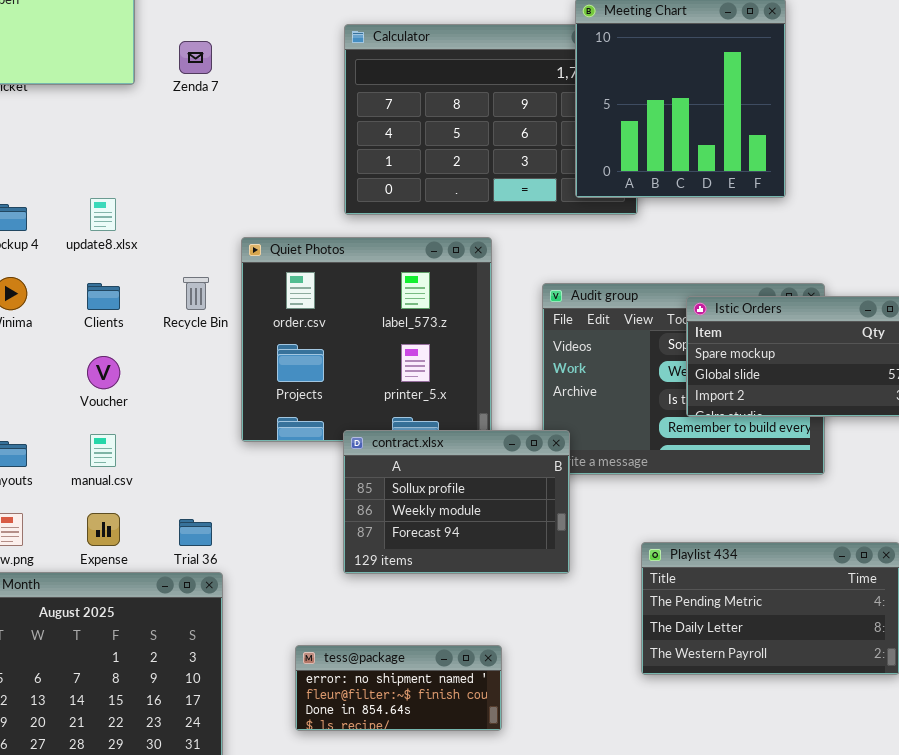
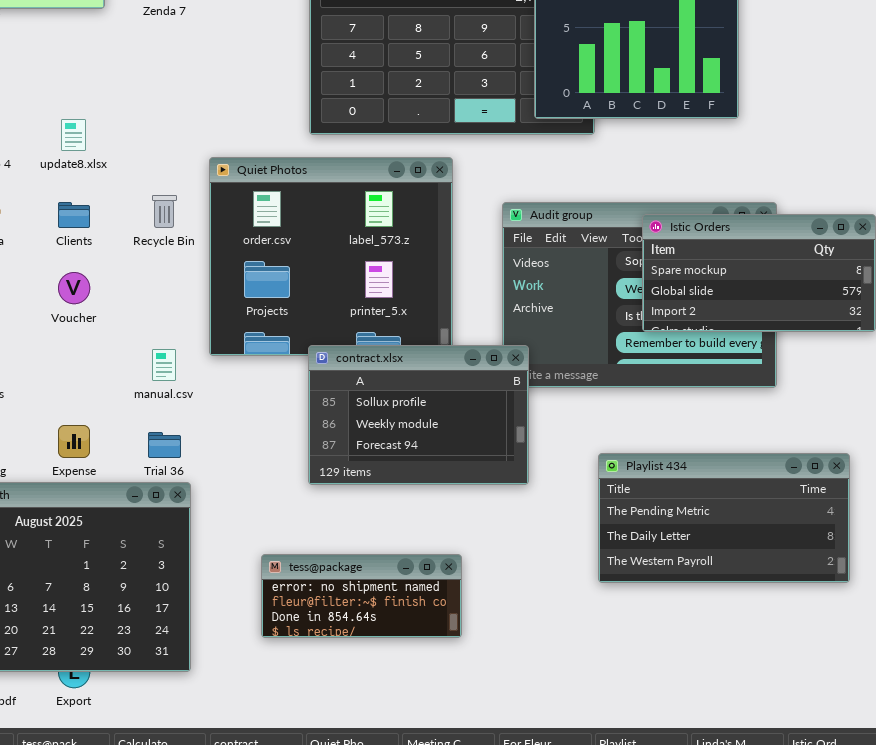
manual.csv: [90,434,116,467] -> [152,349,176,381], moved

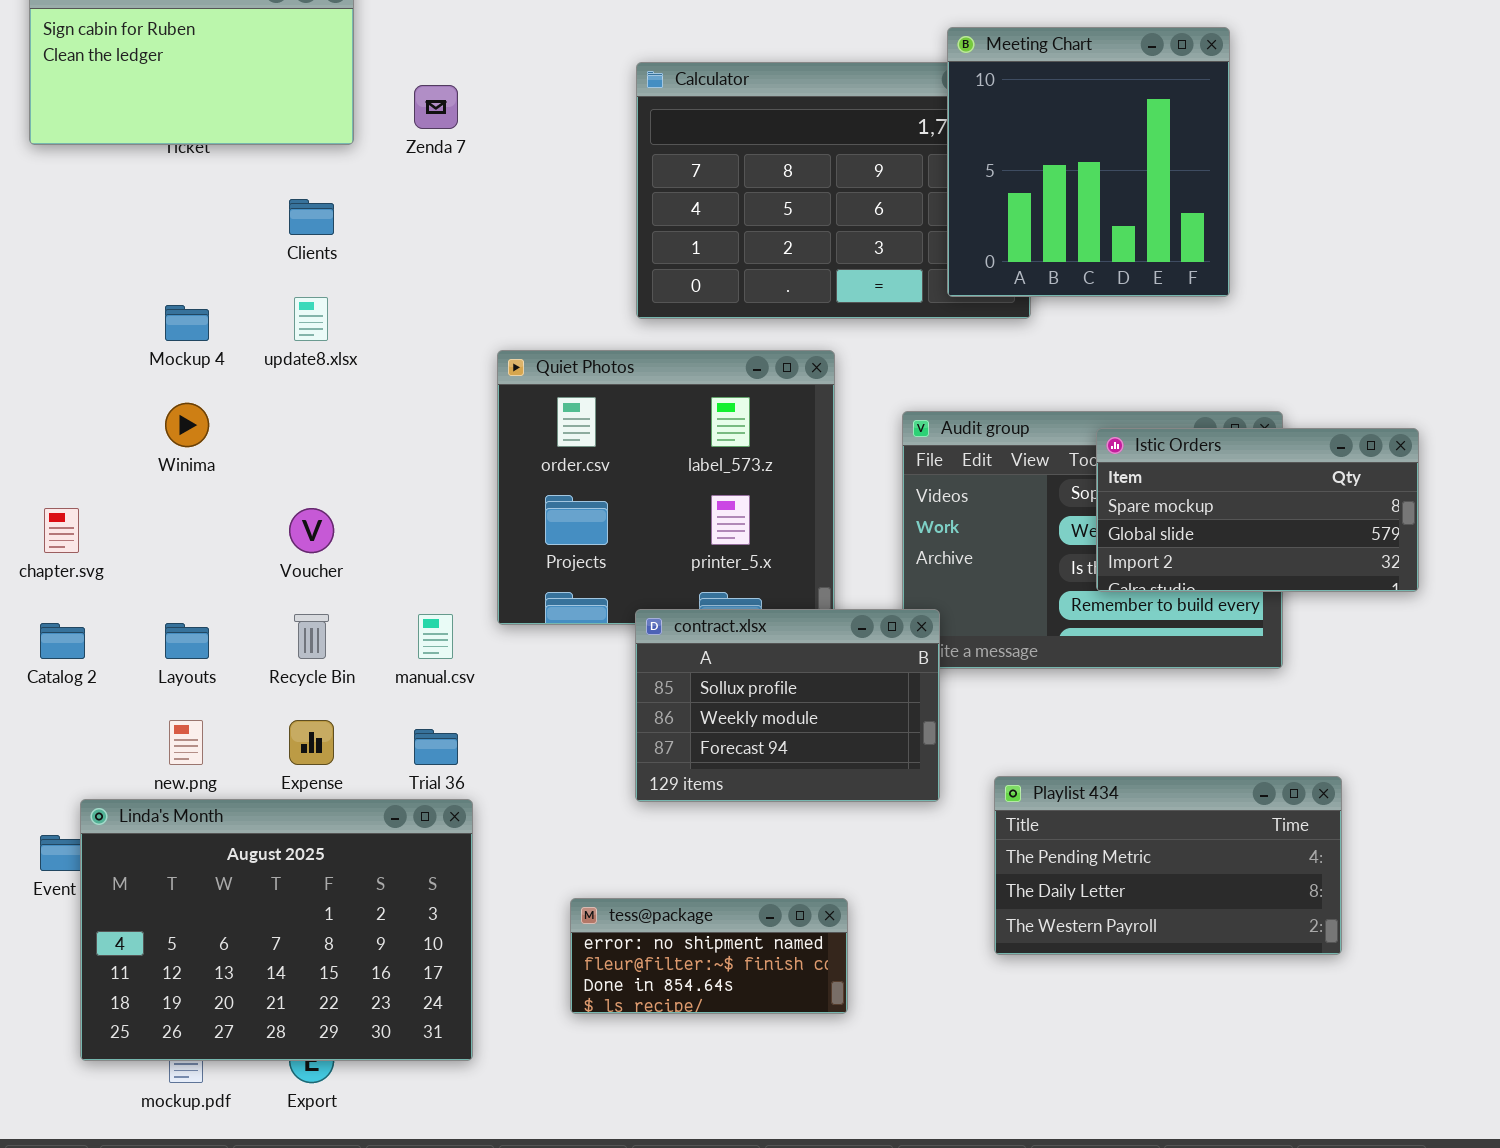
Recycle Bin: [152,195,177,228] -> [294,614,329,659], moved
Clients: [58,202,90,228] -> [289,199,334,235], moved
Playlist 434: [598,453,850,583] -> [994,776,1342,955], moved

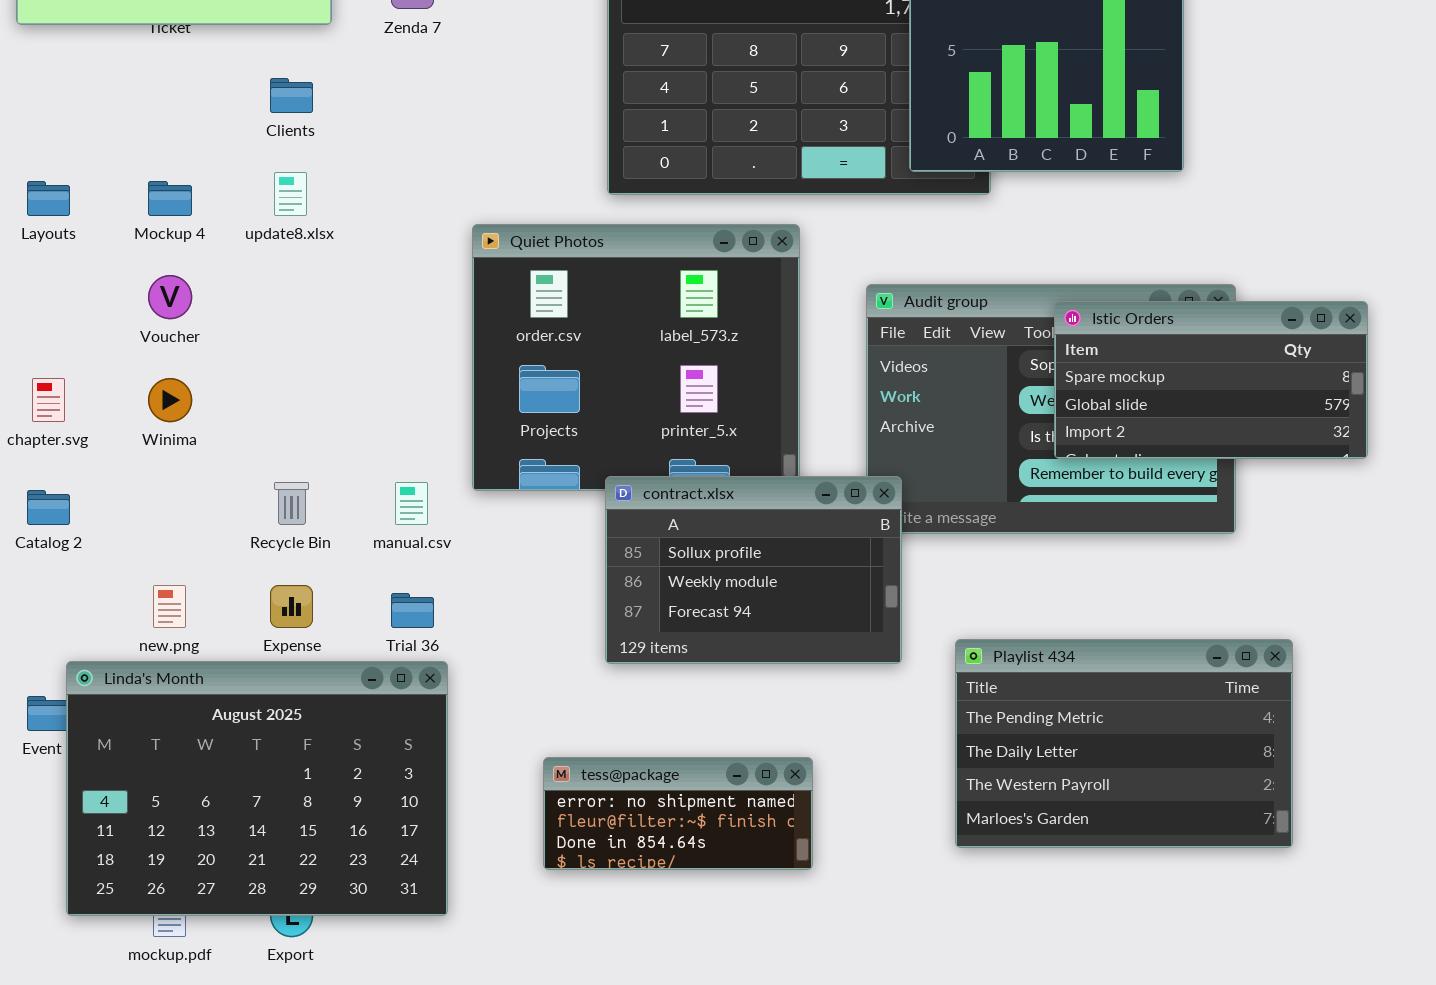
Winima: [165,403,209,447] -> [148,378,192,422], moved
Voucher: [289,508,334,553] -> [148,275,192,319], moved
Layouts: [165,623,209,659] -> [27,181,70,216], moved
Playlist 434: [994,776,1342,955] -> [955,639,1293,848], resized

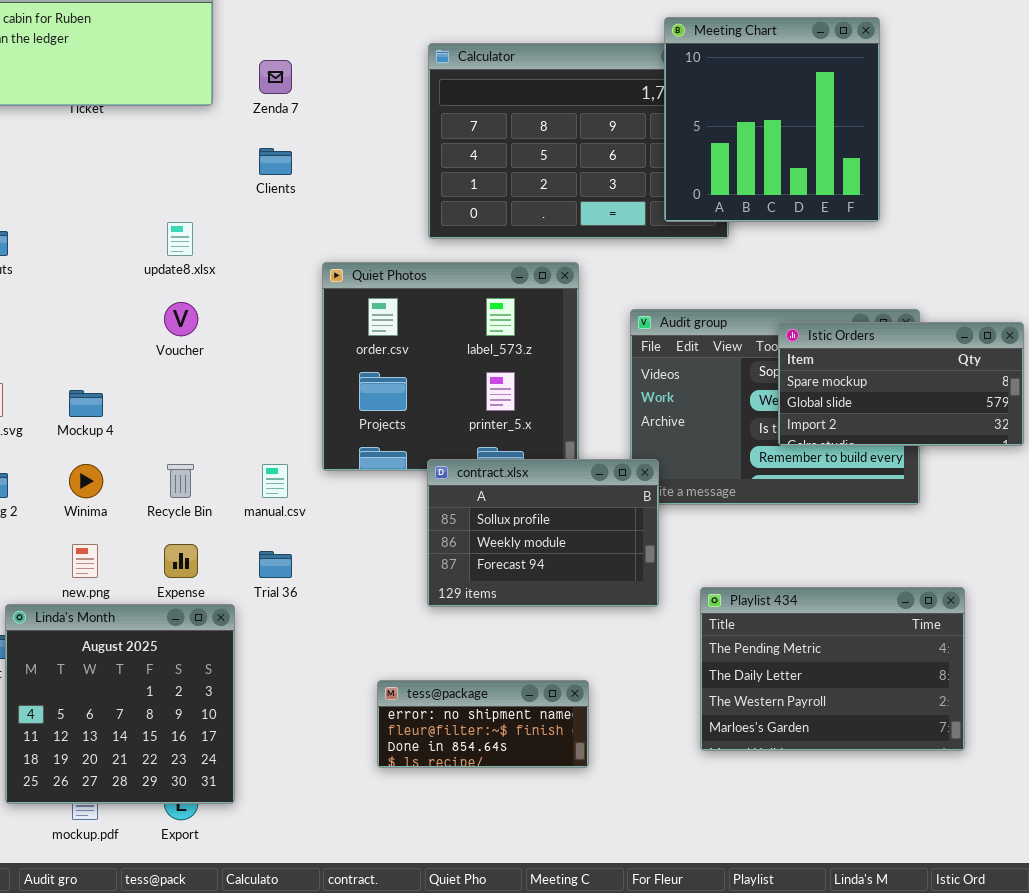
Clients: [270,78,313,113] -> [259,148,292,175], moved
Mockup 4: [148,181,192,216] -> [69,390,103,417], moved
Voucher: [148,275,192,319] -> [164,302,198,336], moved
Winima: [148,378,192,422] -> [69,464,103,498], moved
Linda's Month: [66,661,448,916] -> [5,604,235,804], resized

